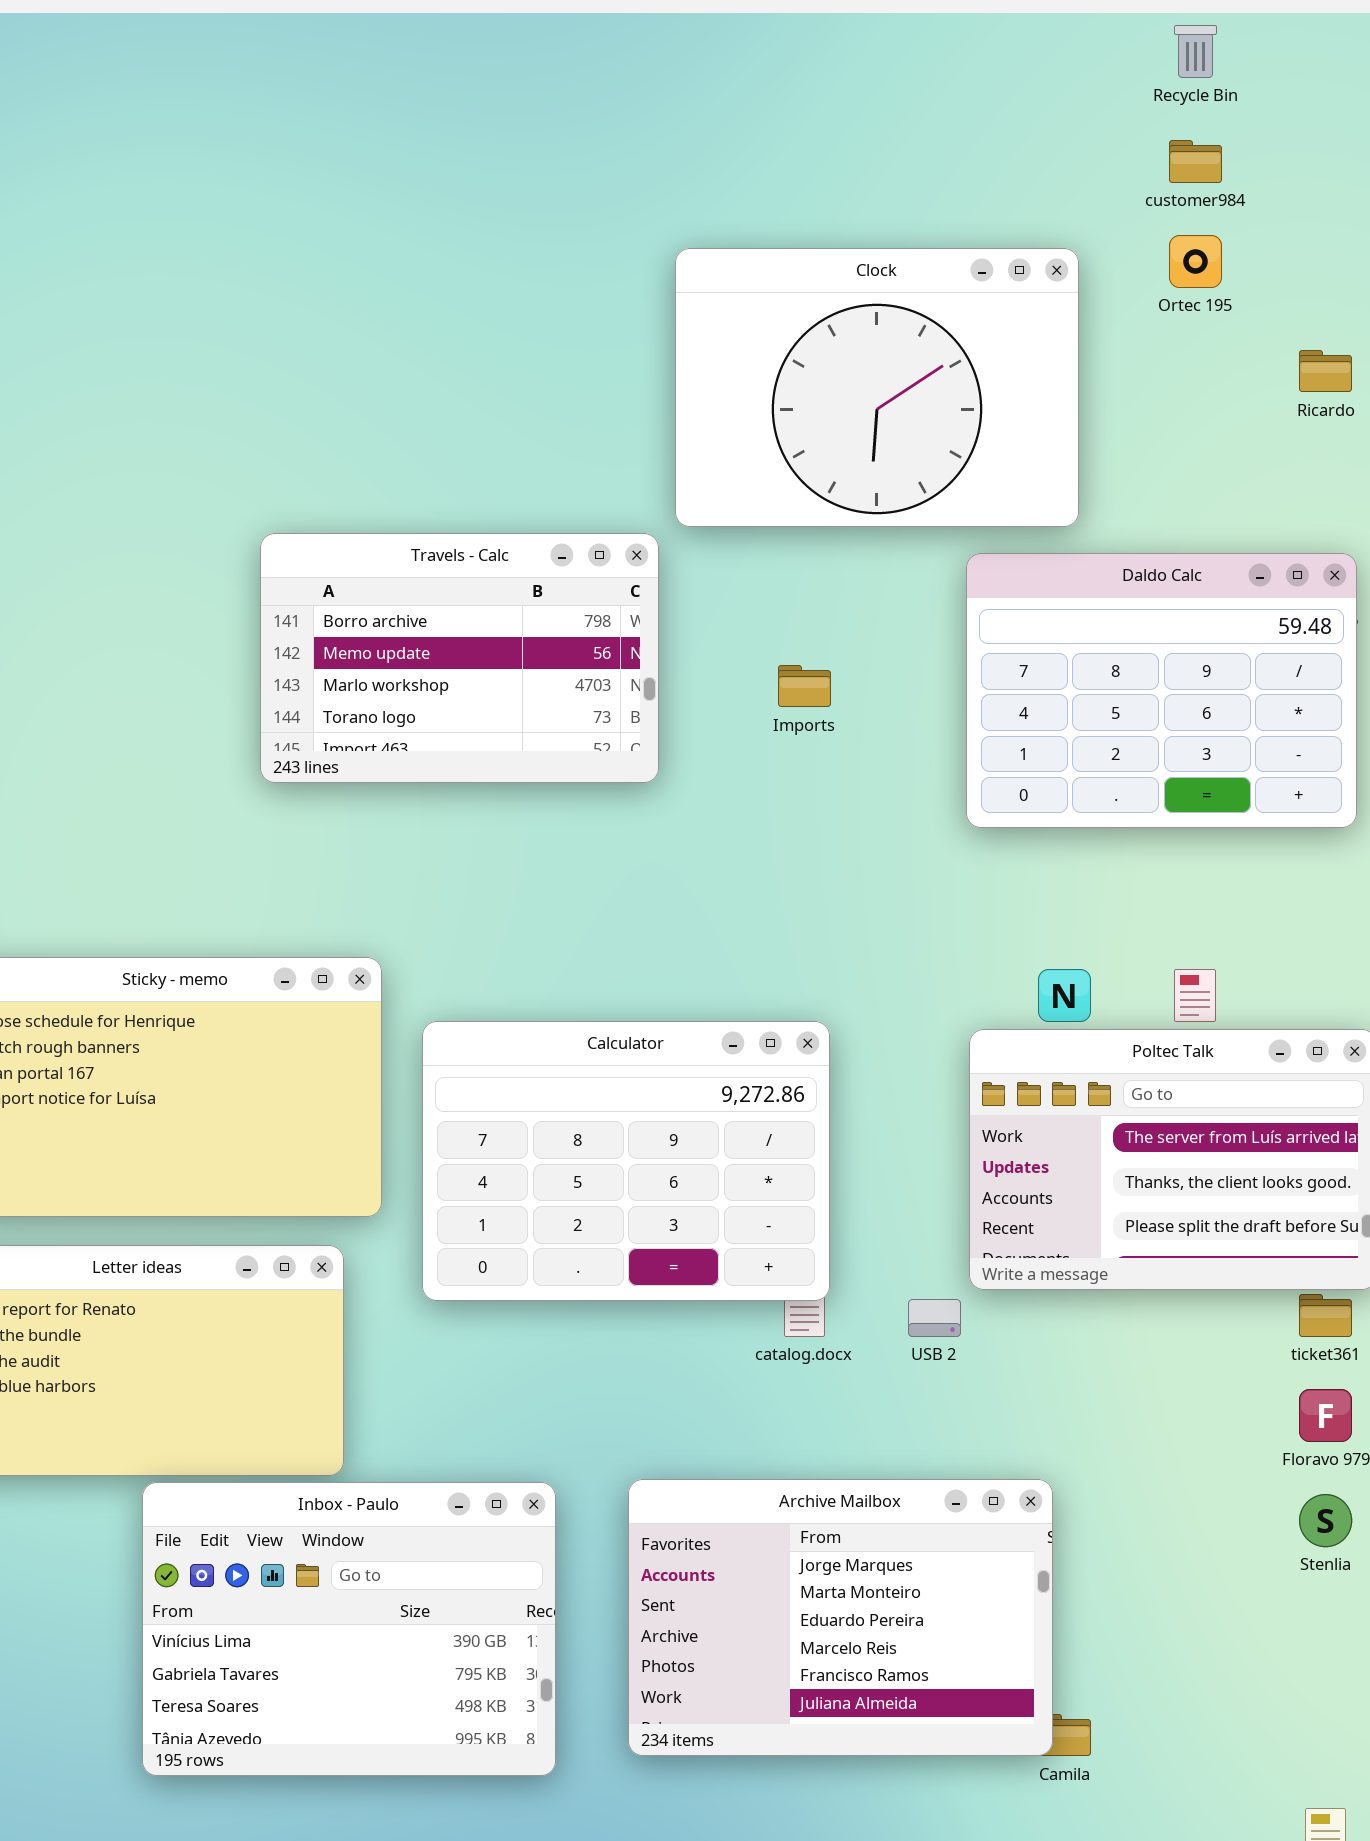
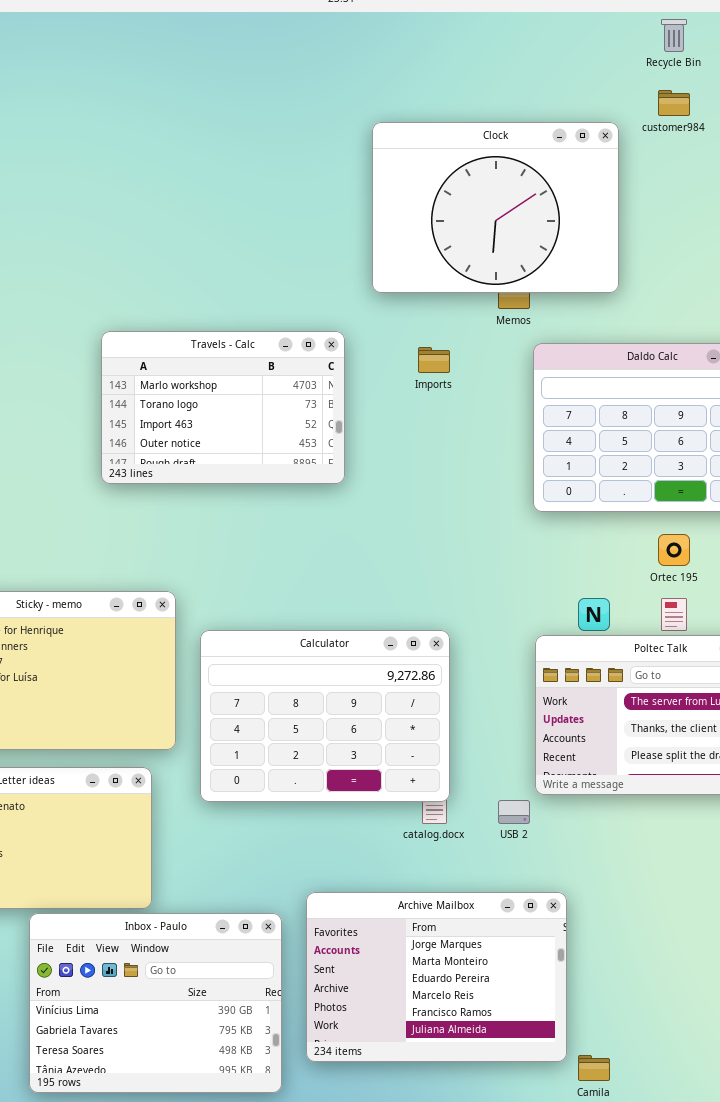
Ortec 195: [1169,235,1222,288] -> [658,534,690,566], moved
Clock: [675,248,1079,527] -> [372,122,619,293], moved
Travels - Calc: [260,533,659,783] -> [101,331,345,484], scrolled down 2 rows
Imports: [778,665,831,707] -> [418,347,450,373], moved
Archive Mailbox: [628,1479,1053,1756] -> [306,892,567,1062], moved

